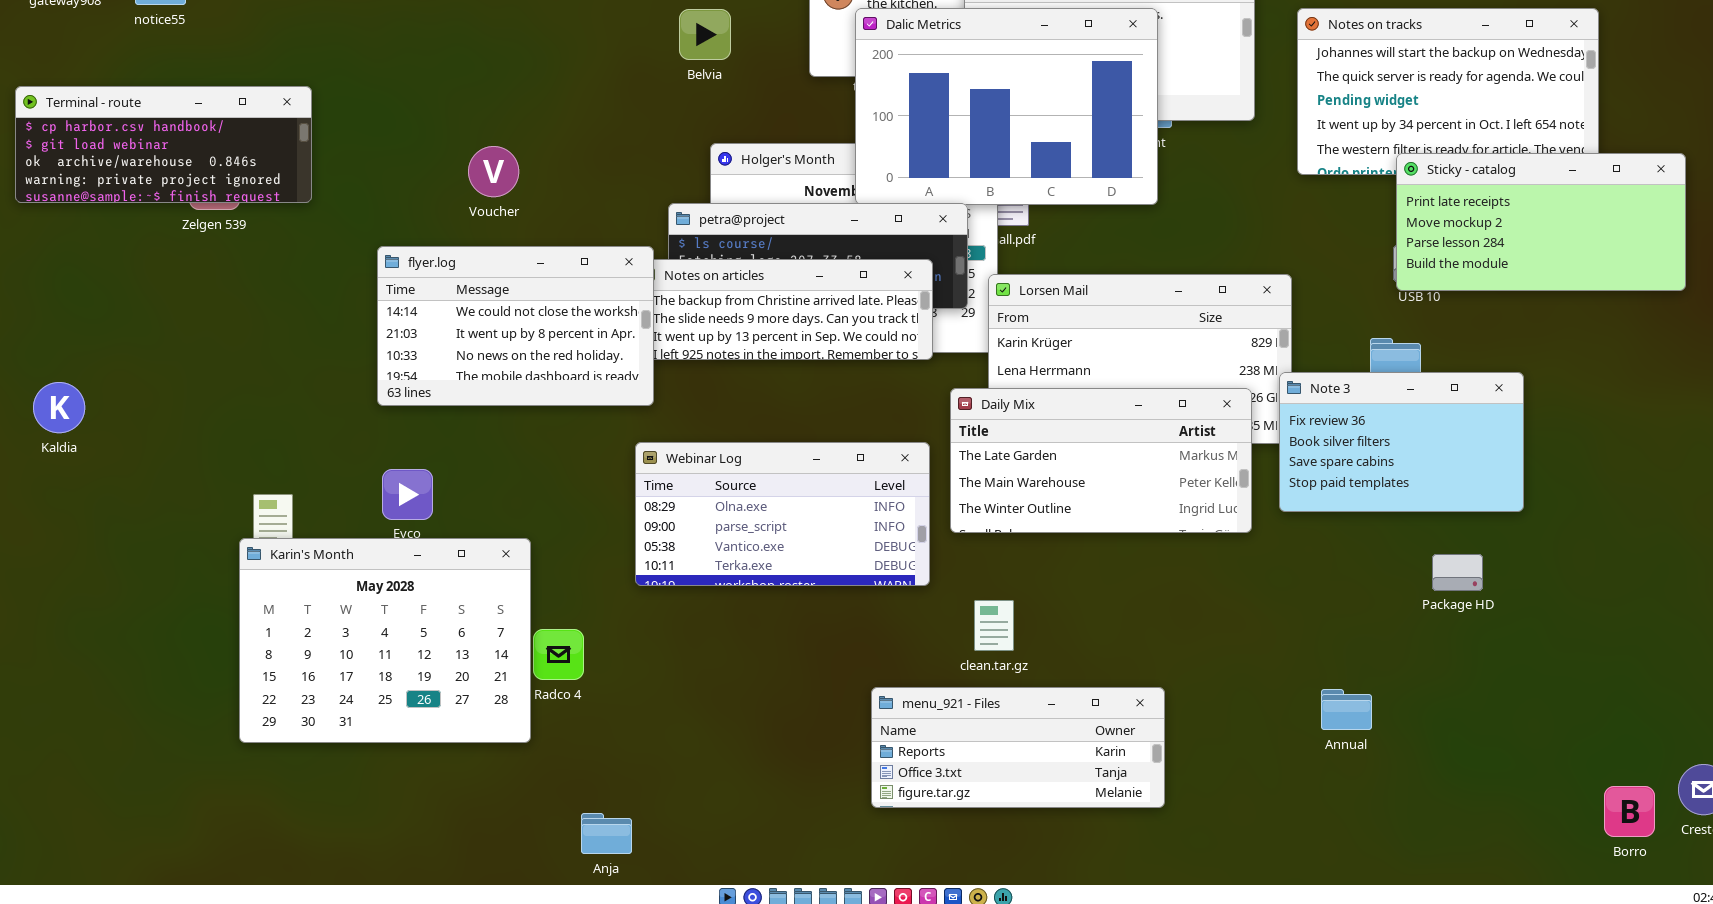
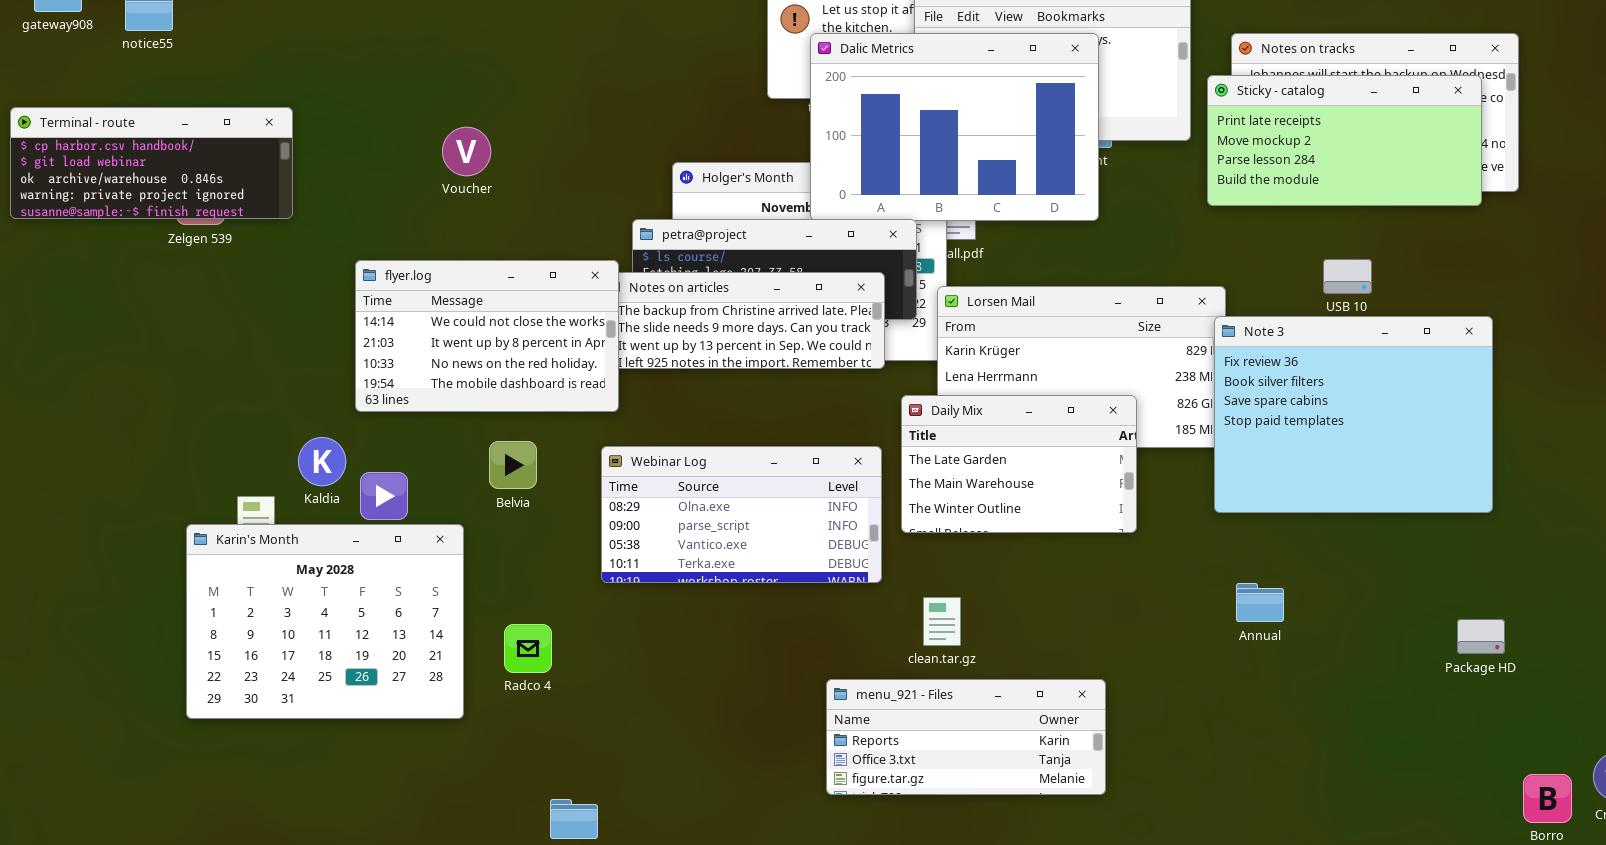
Belvia: [679,9,731,60] -> [489,441,537,489], moved
Voucher: [468,146,519,197] -> [442,127,491,176], moved
Sticky - catalog: [1396,153,1686,291] -> [1207,75,1482,206], moved
Note 3: [1279,372,1524,512] -> [1214,316,1493,513], resized
Kaldia: [33,382,85,433] -> [298,437,346,486], moved
Daily Mix: [950,388,1252,533] -> [901,395,1137,533], resized
Karin's Month: [239,538,531,743] -> [186,524,464,719], moved
Package HD: [1432,554,1483,591] -> [1457,619,1505,654], moved
Annual: [1321,689,1372,730] -> [1236,583,1284,622], moved

